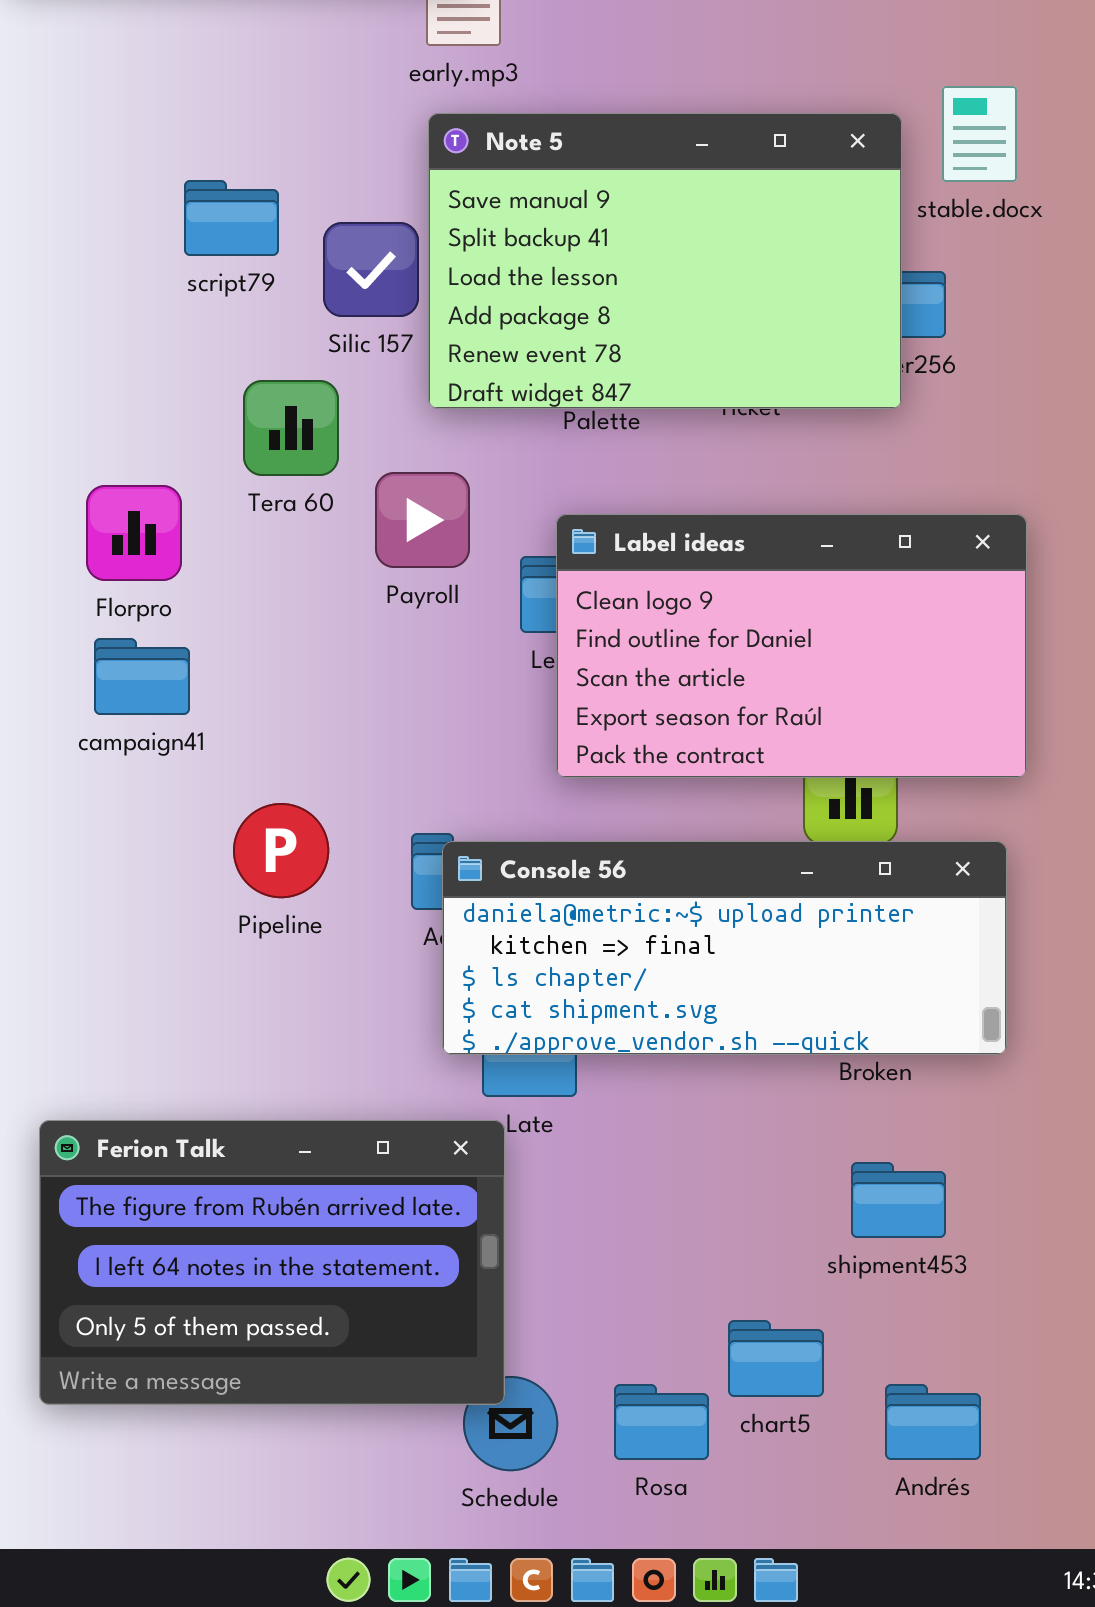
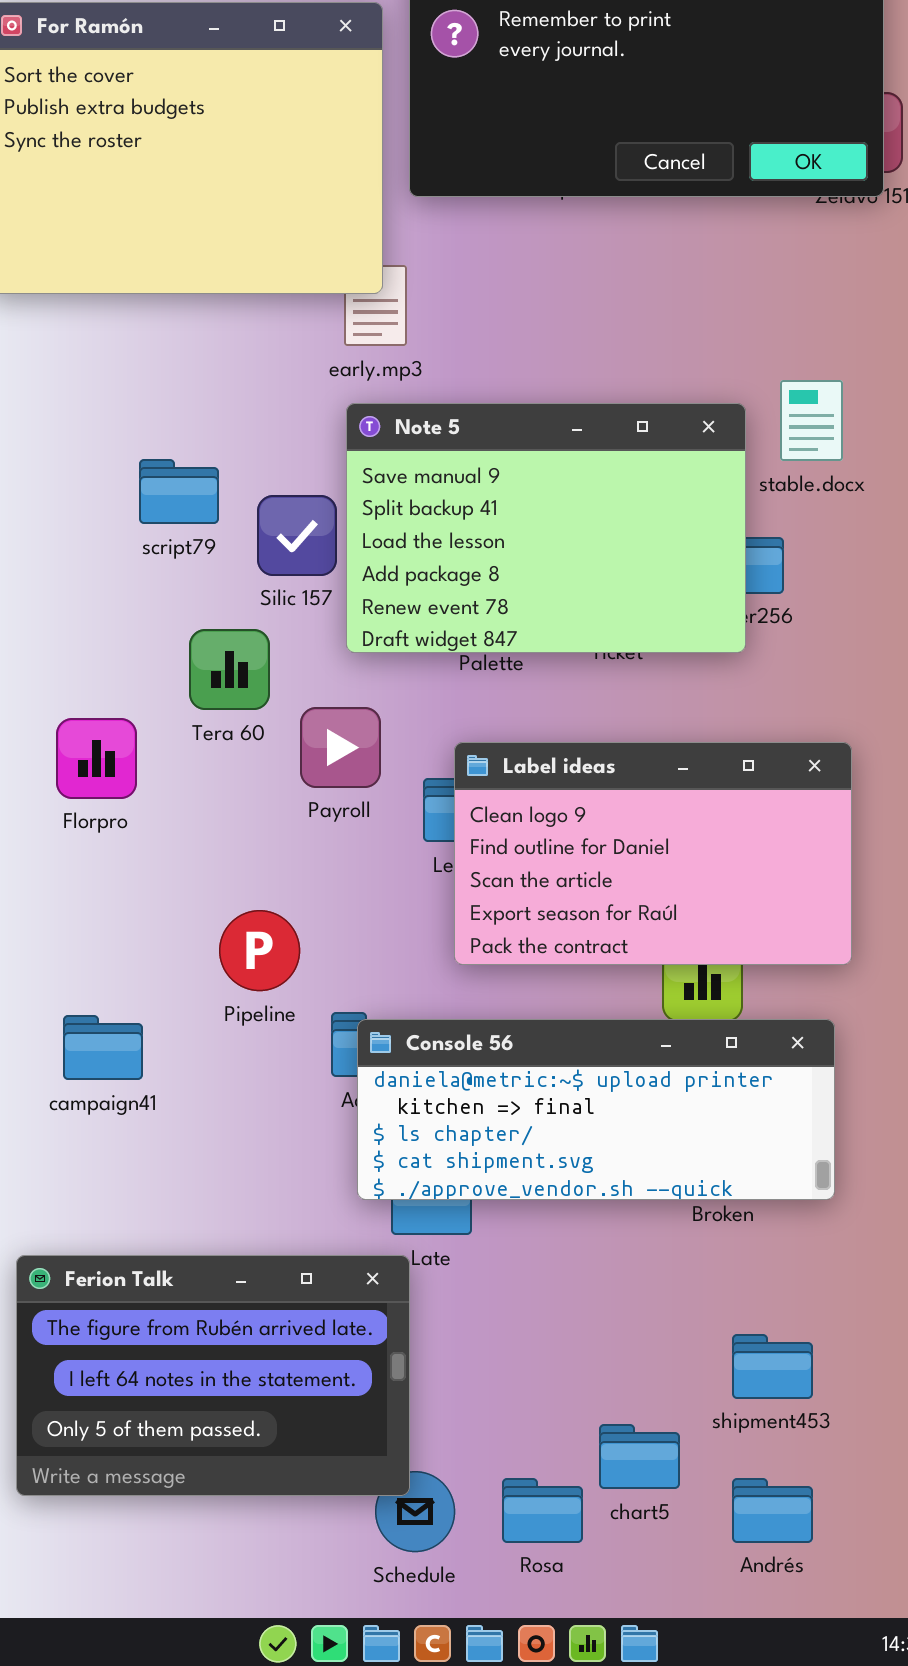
campaign41: [94,638,190,715] -> [63,1015,143,1080], moved
Pipeline: [233,803,329,898] -> [219,910,300,991], moved
shipment453: [851,1162,946,1238] -> [732,1334,813,1399], moved

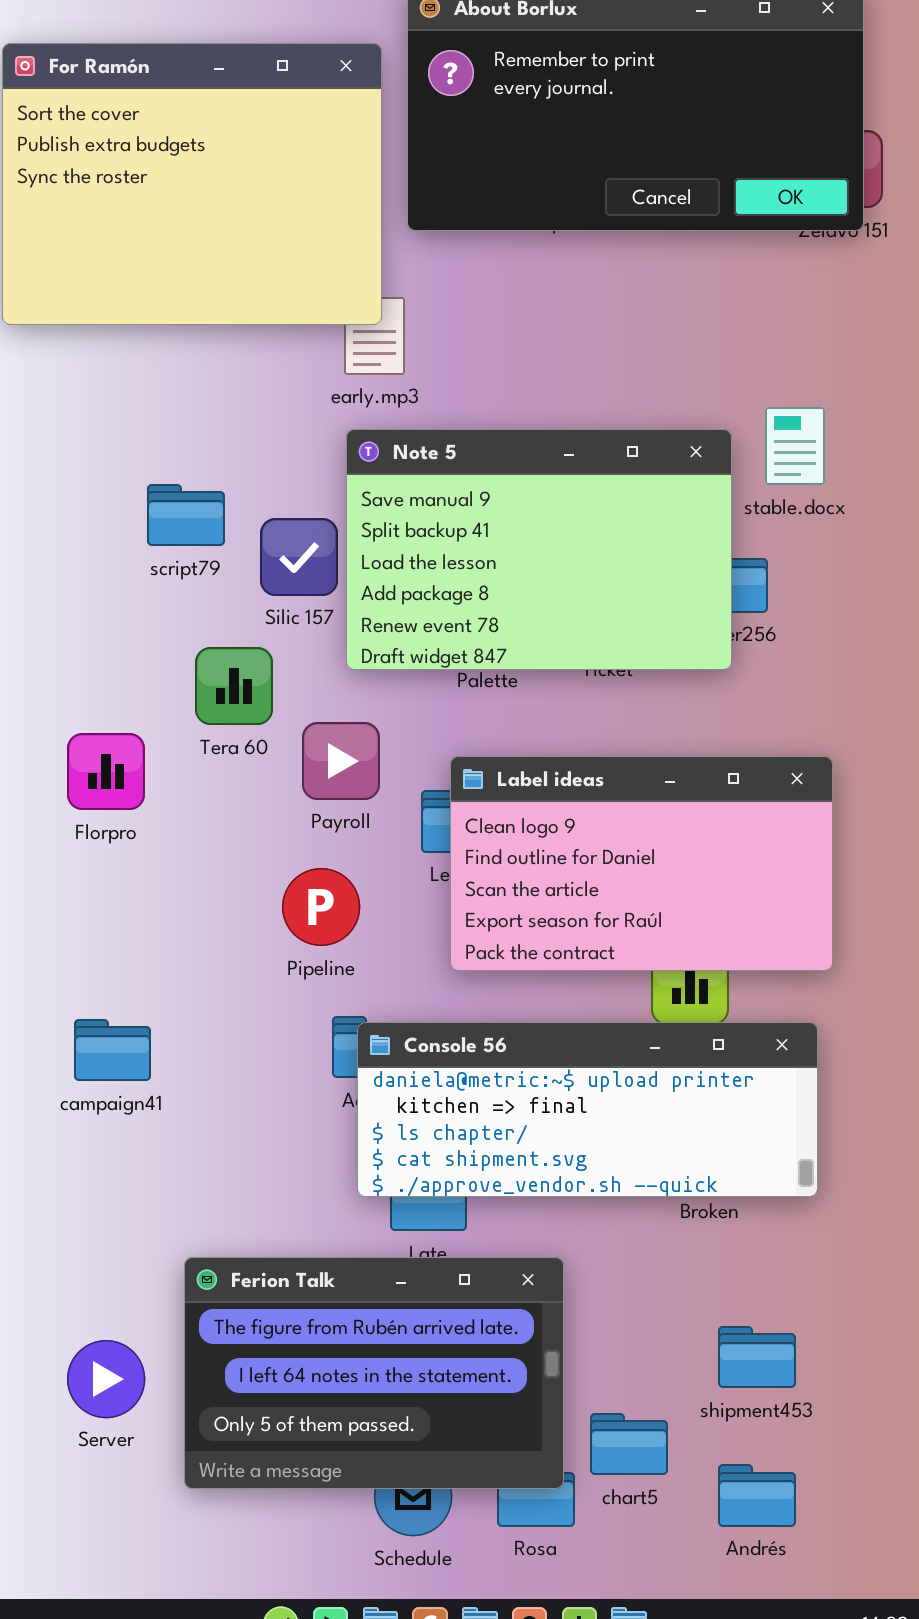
Pipeline: [219,910,300,991] -> [282,868,360,946], moved
Ferion Talk: [16,1255,410,1496] -> [184,1257,564,1489], moved

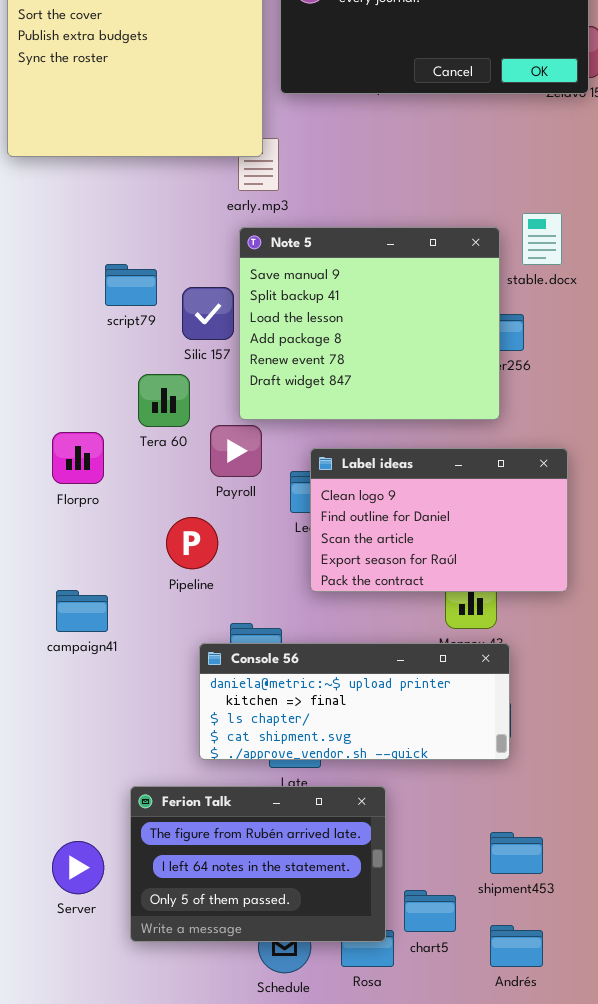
Note 5: [346,429,732,670] -> [239,227,500,420], resized
Pipeline: [282,868,360,946] -> [166,517,218,569], moved
campaign41: [74,1019,151,1081] -> [56,590,108,632], moved
Console 56: [357,1022,818,1197] -> [199,643,510,760], moved

